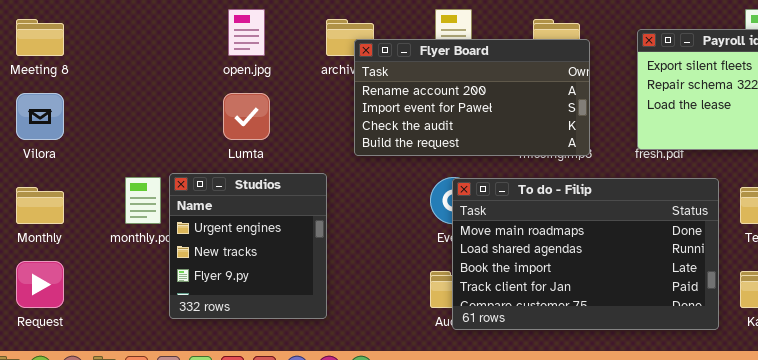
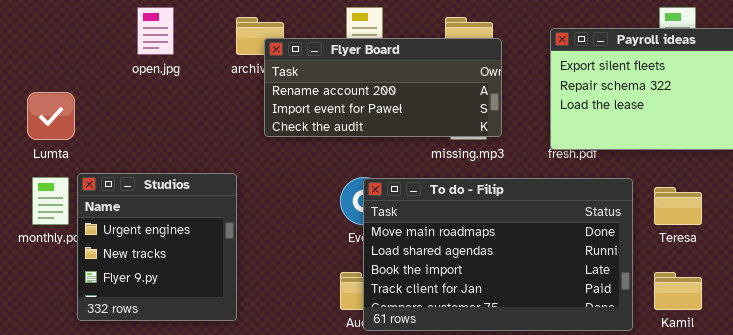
Flyer Board: [354,39,590,156] -> [264,38,502,137], resized
Lumta: [223,93,270,140] -> [27,92,75,140], moved

